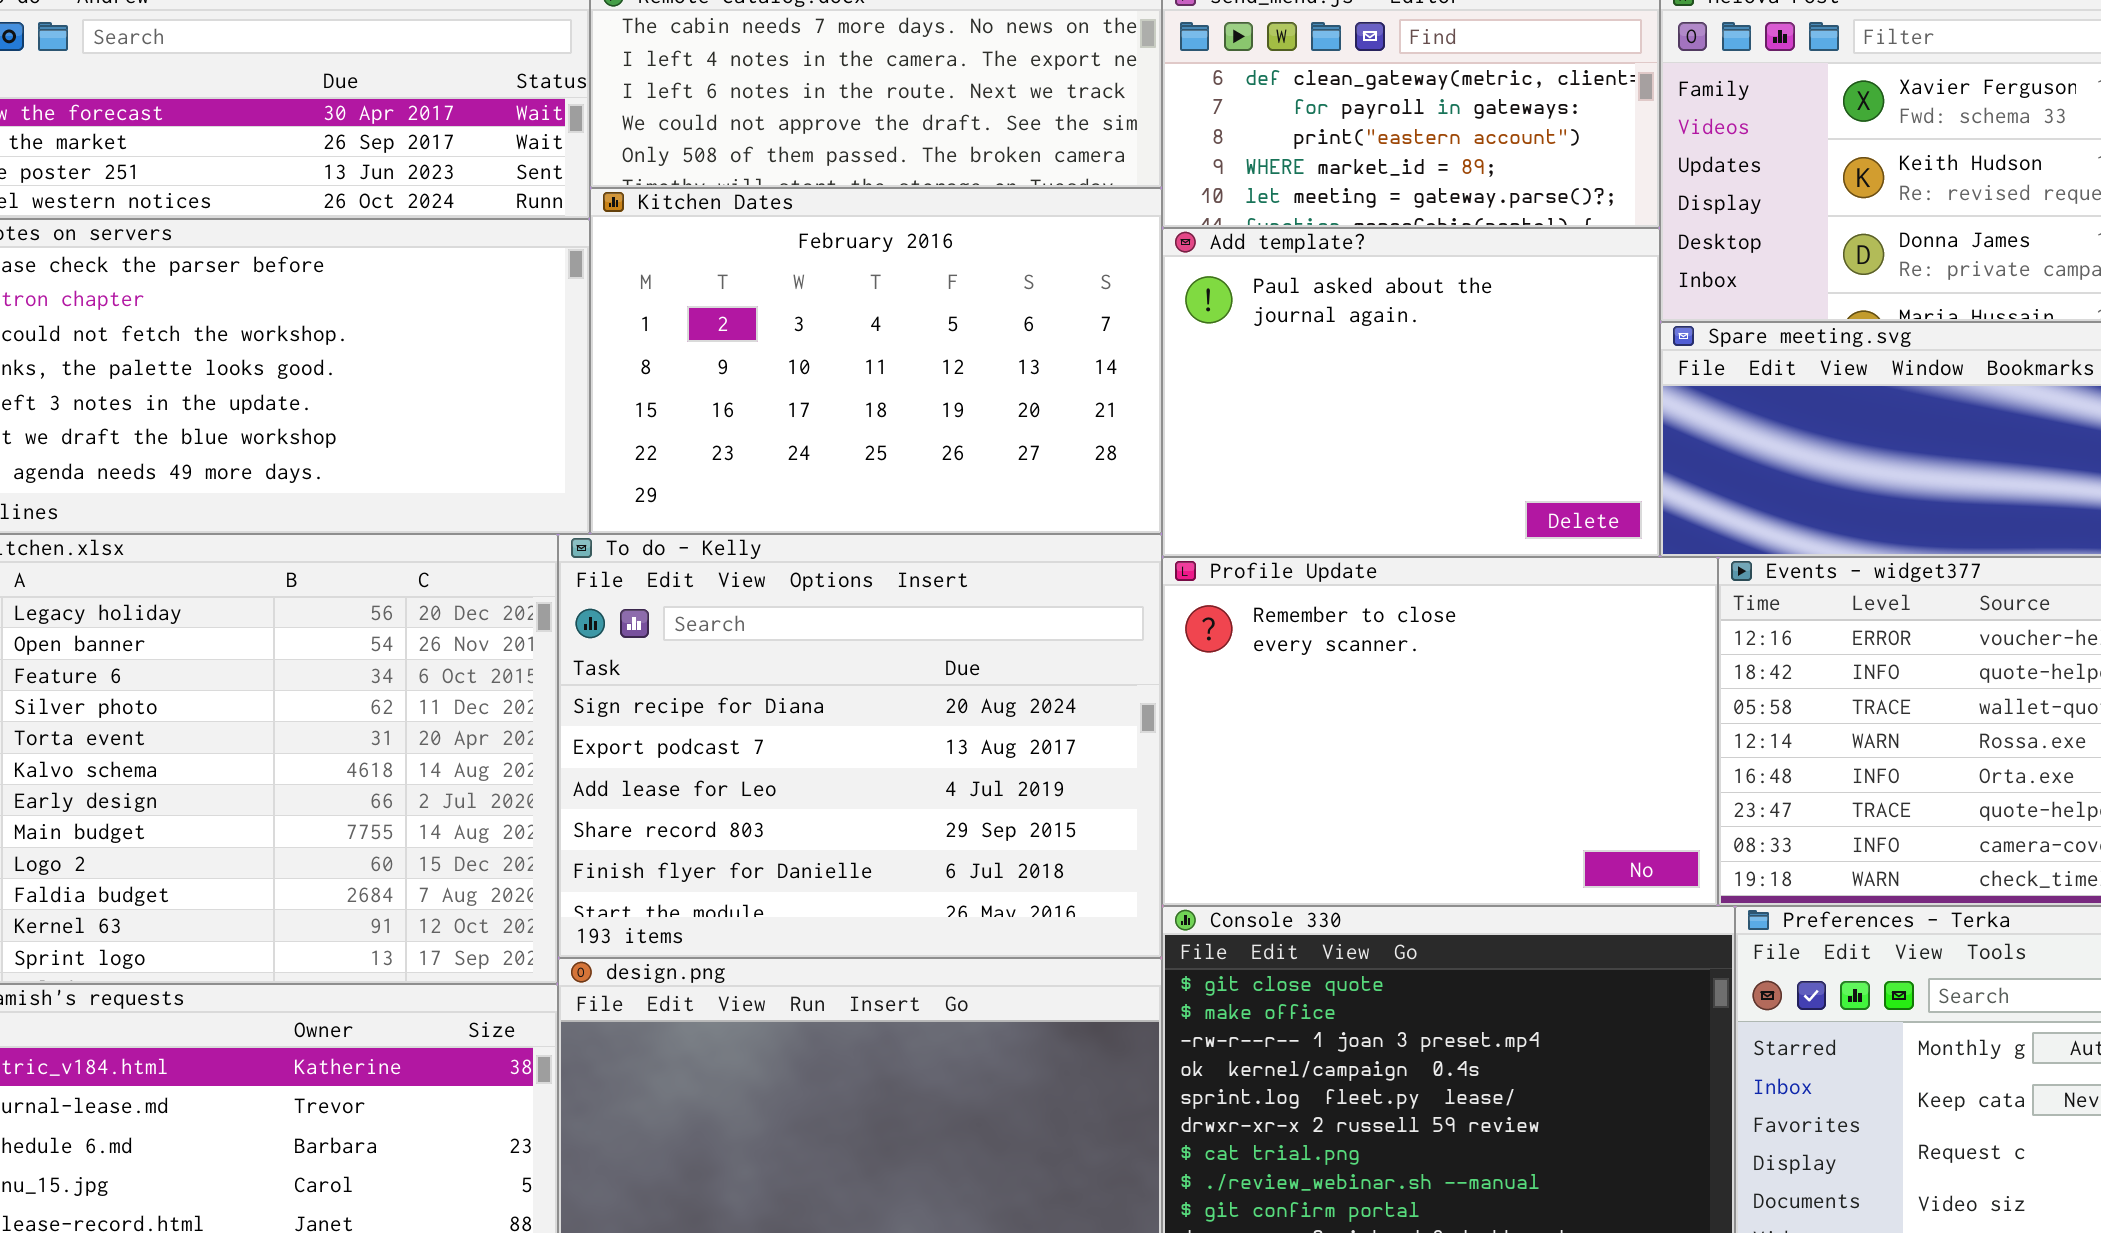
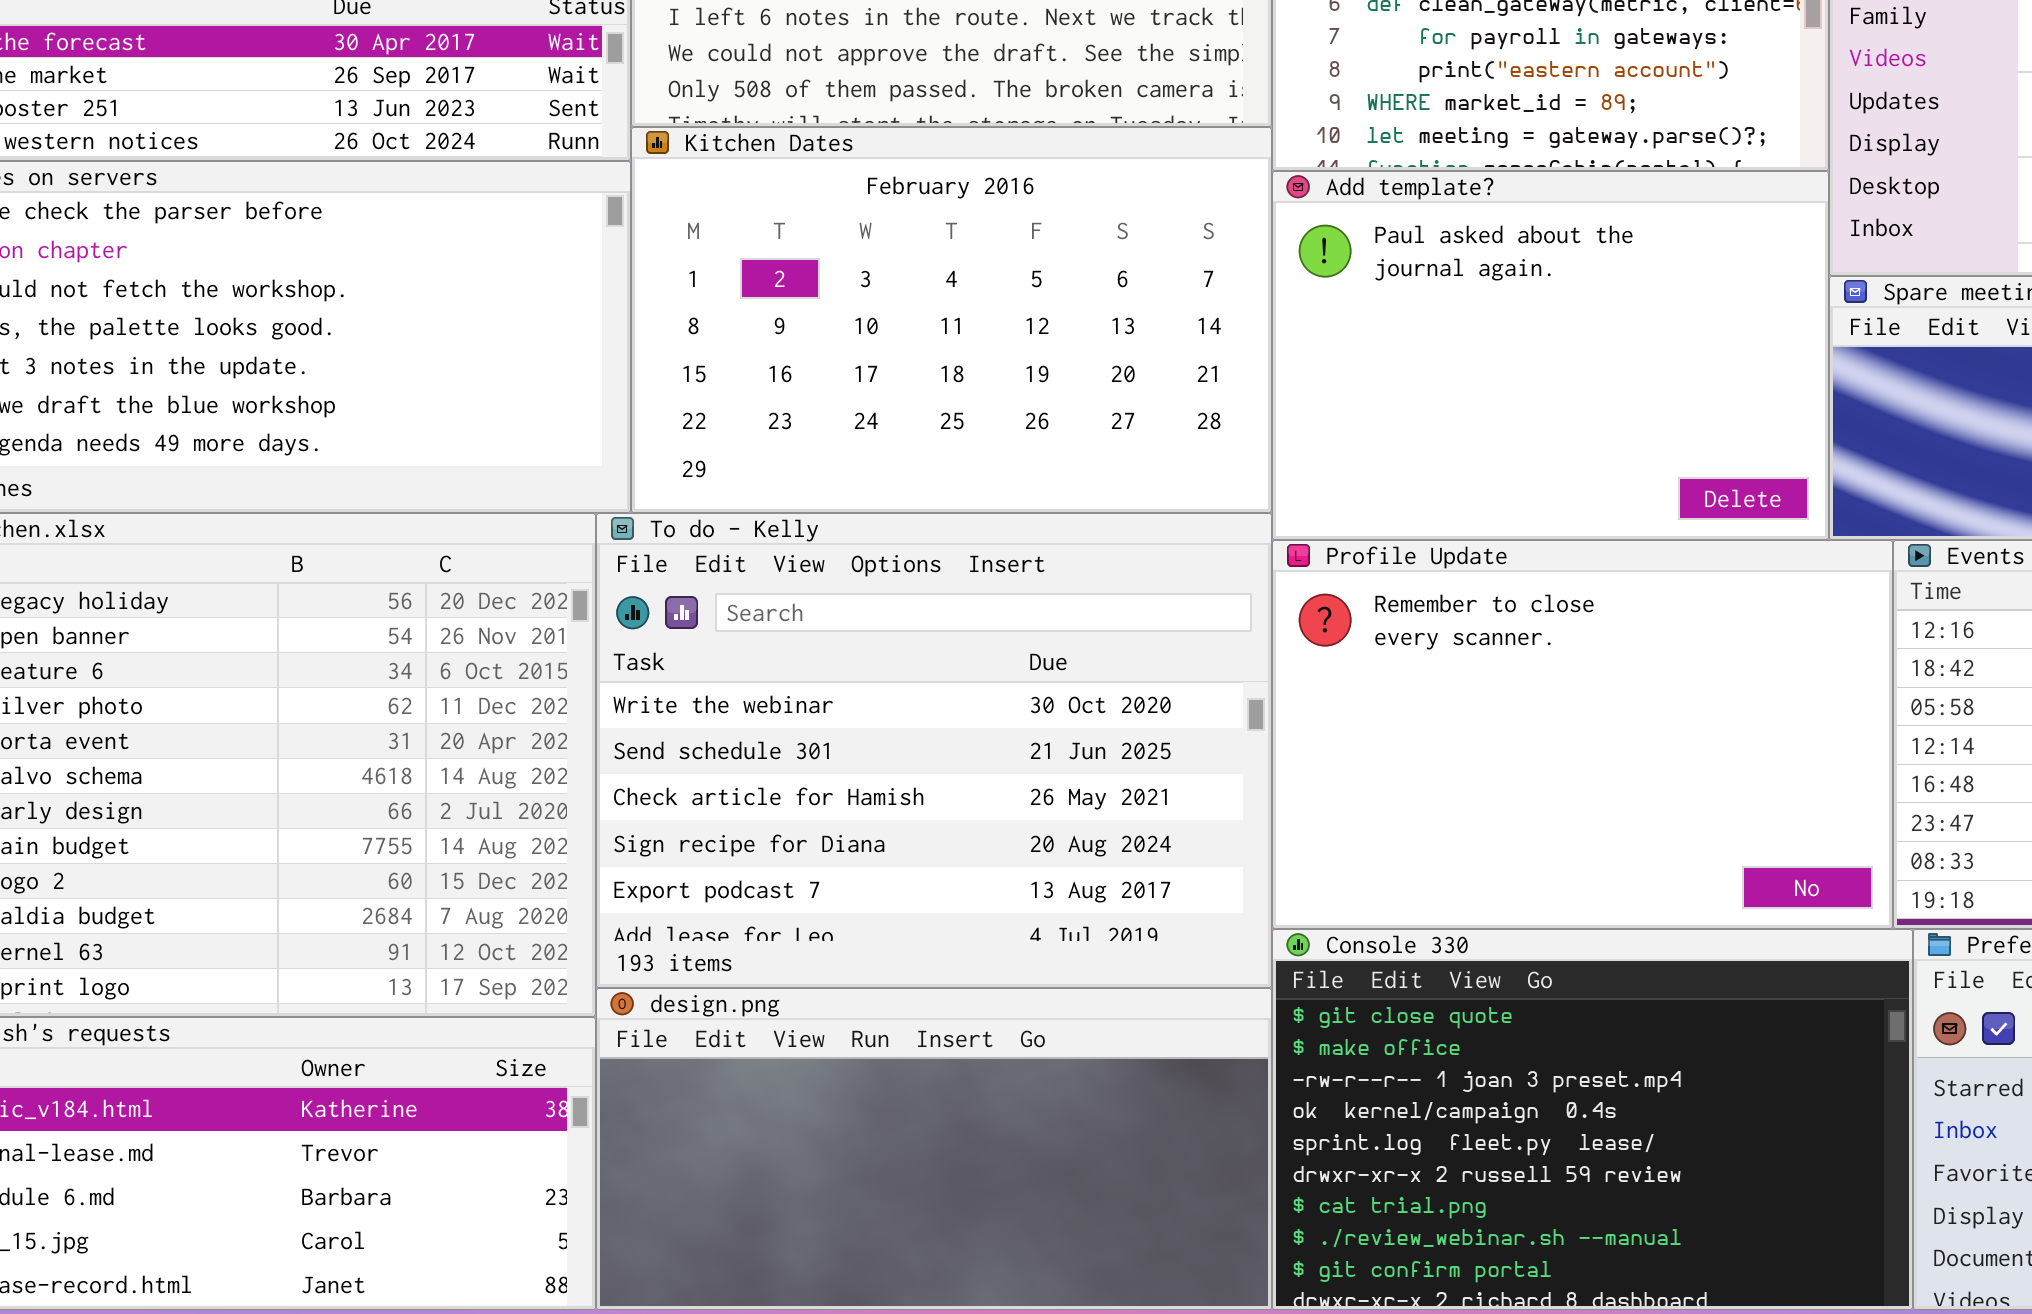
To do - Kelly: [558,534,1162,958] -> [596,513,1272,988], scrolled up 3 rows

